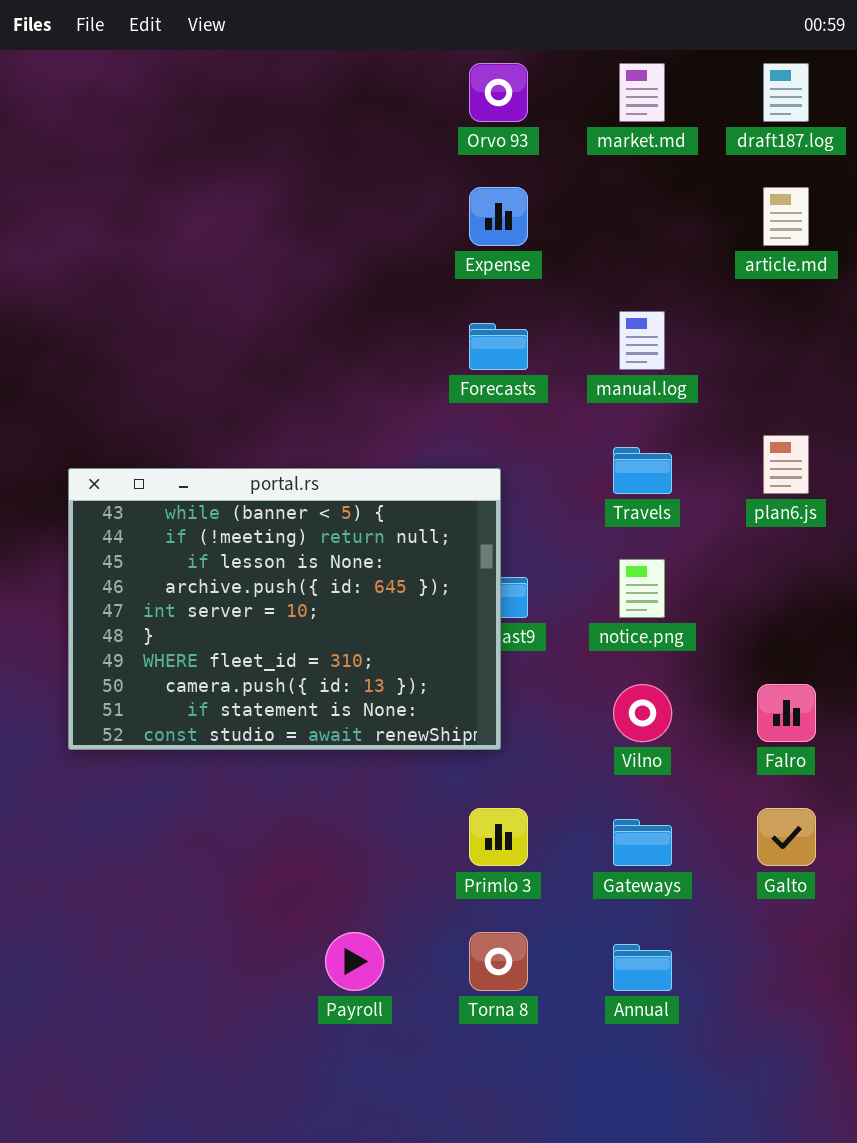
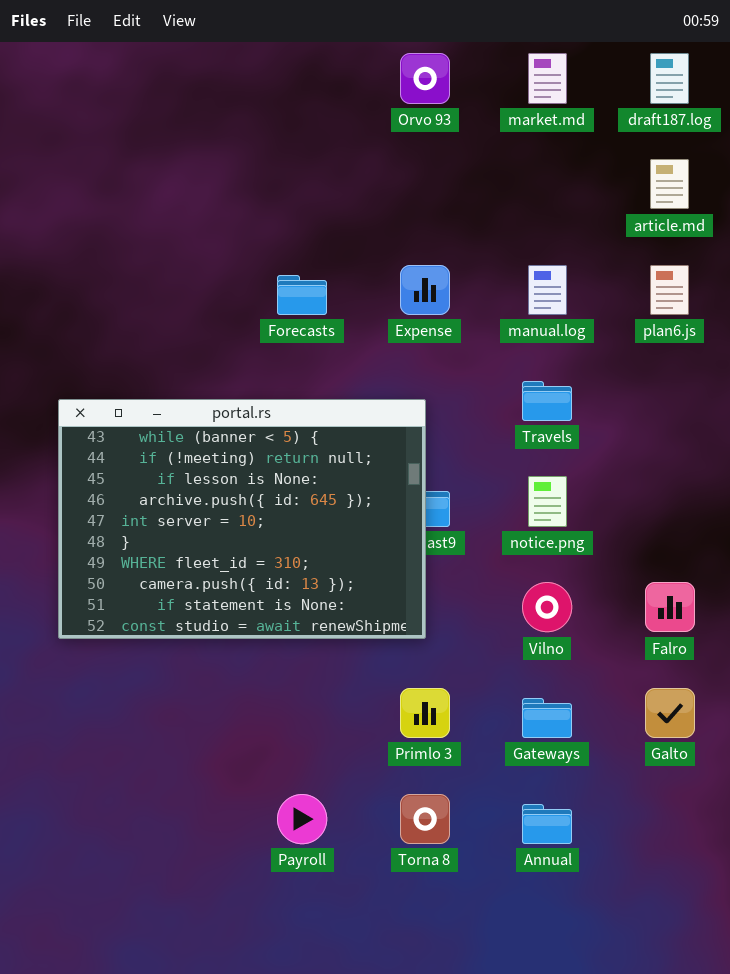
Expense: [469,187,528,246] -> [400,265,450,315], moved
Forecasts: [469,323,528,370] -> [277,275,327,315], moved
plan6.js: [763,435,809,494] -> [650,265,689,315], moved

